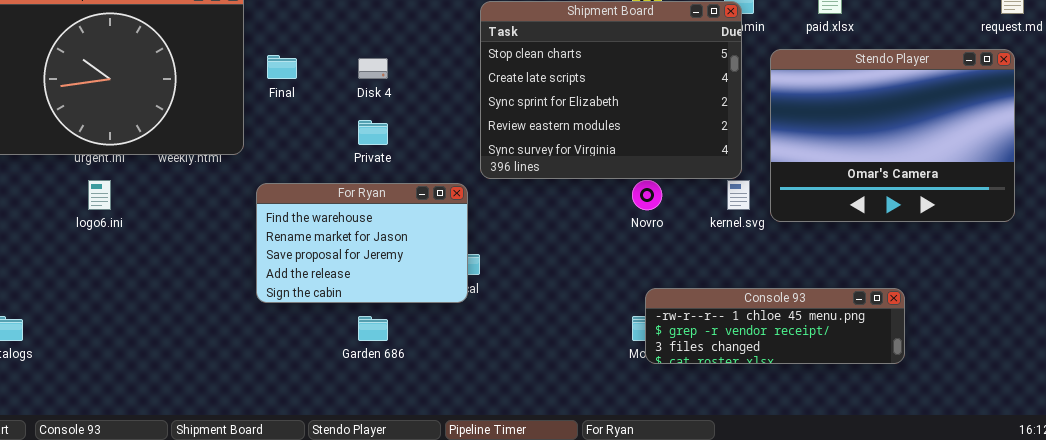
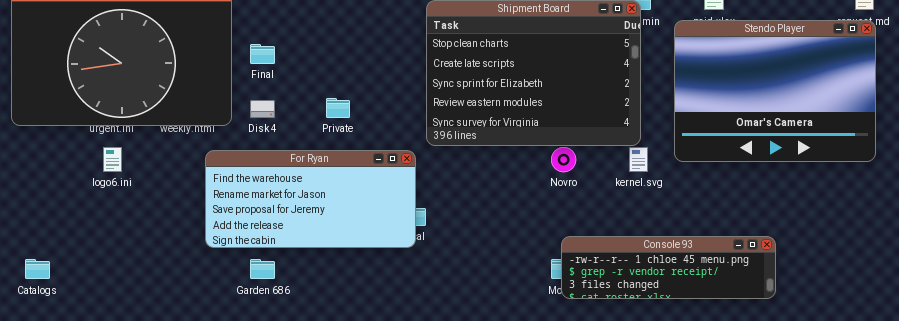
Stendo Player: [770,49,1015,222] -> [674,20,876,162], moved
Disk 4: [358,58,388,79] -> [250,100,275,118], moved
For Ryan: [256,183,468,303] -> [205,150,416,248], resized
Garden 686: [358,316,388,341] -> [250,259,275,279], moved

